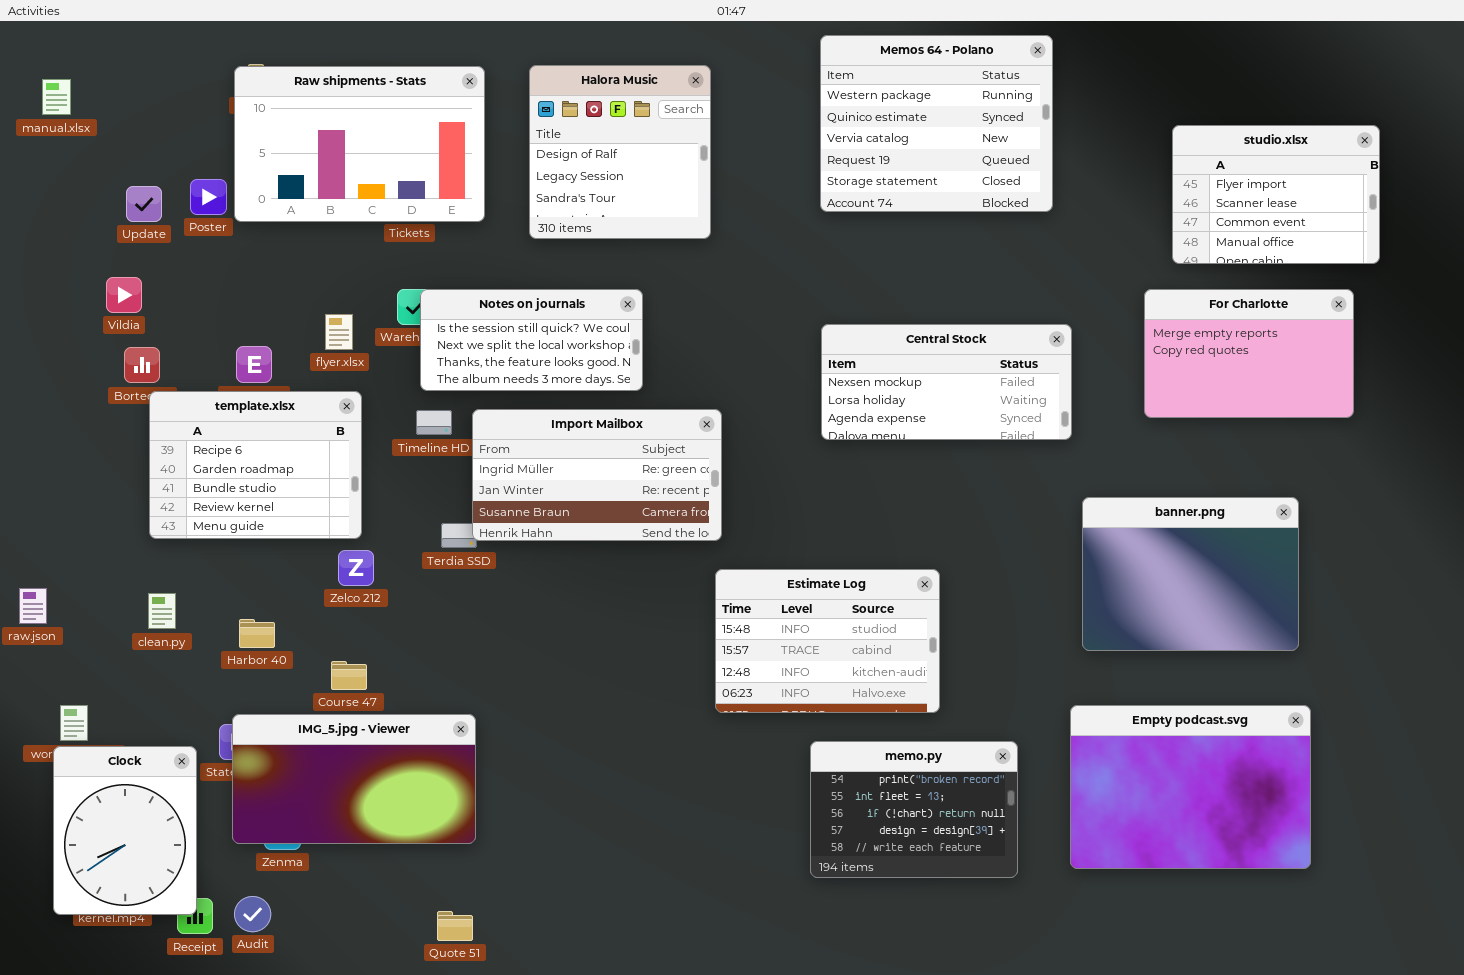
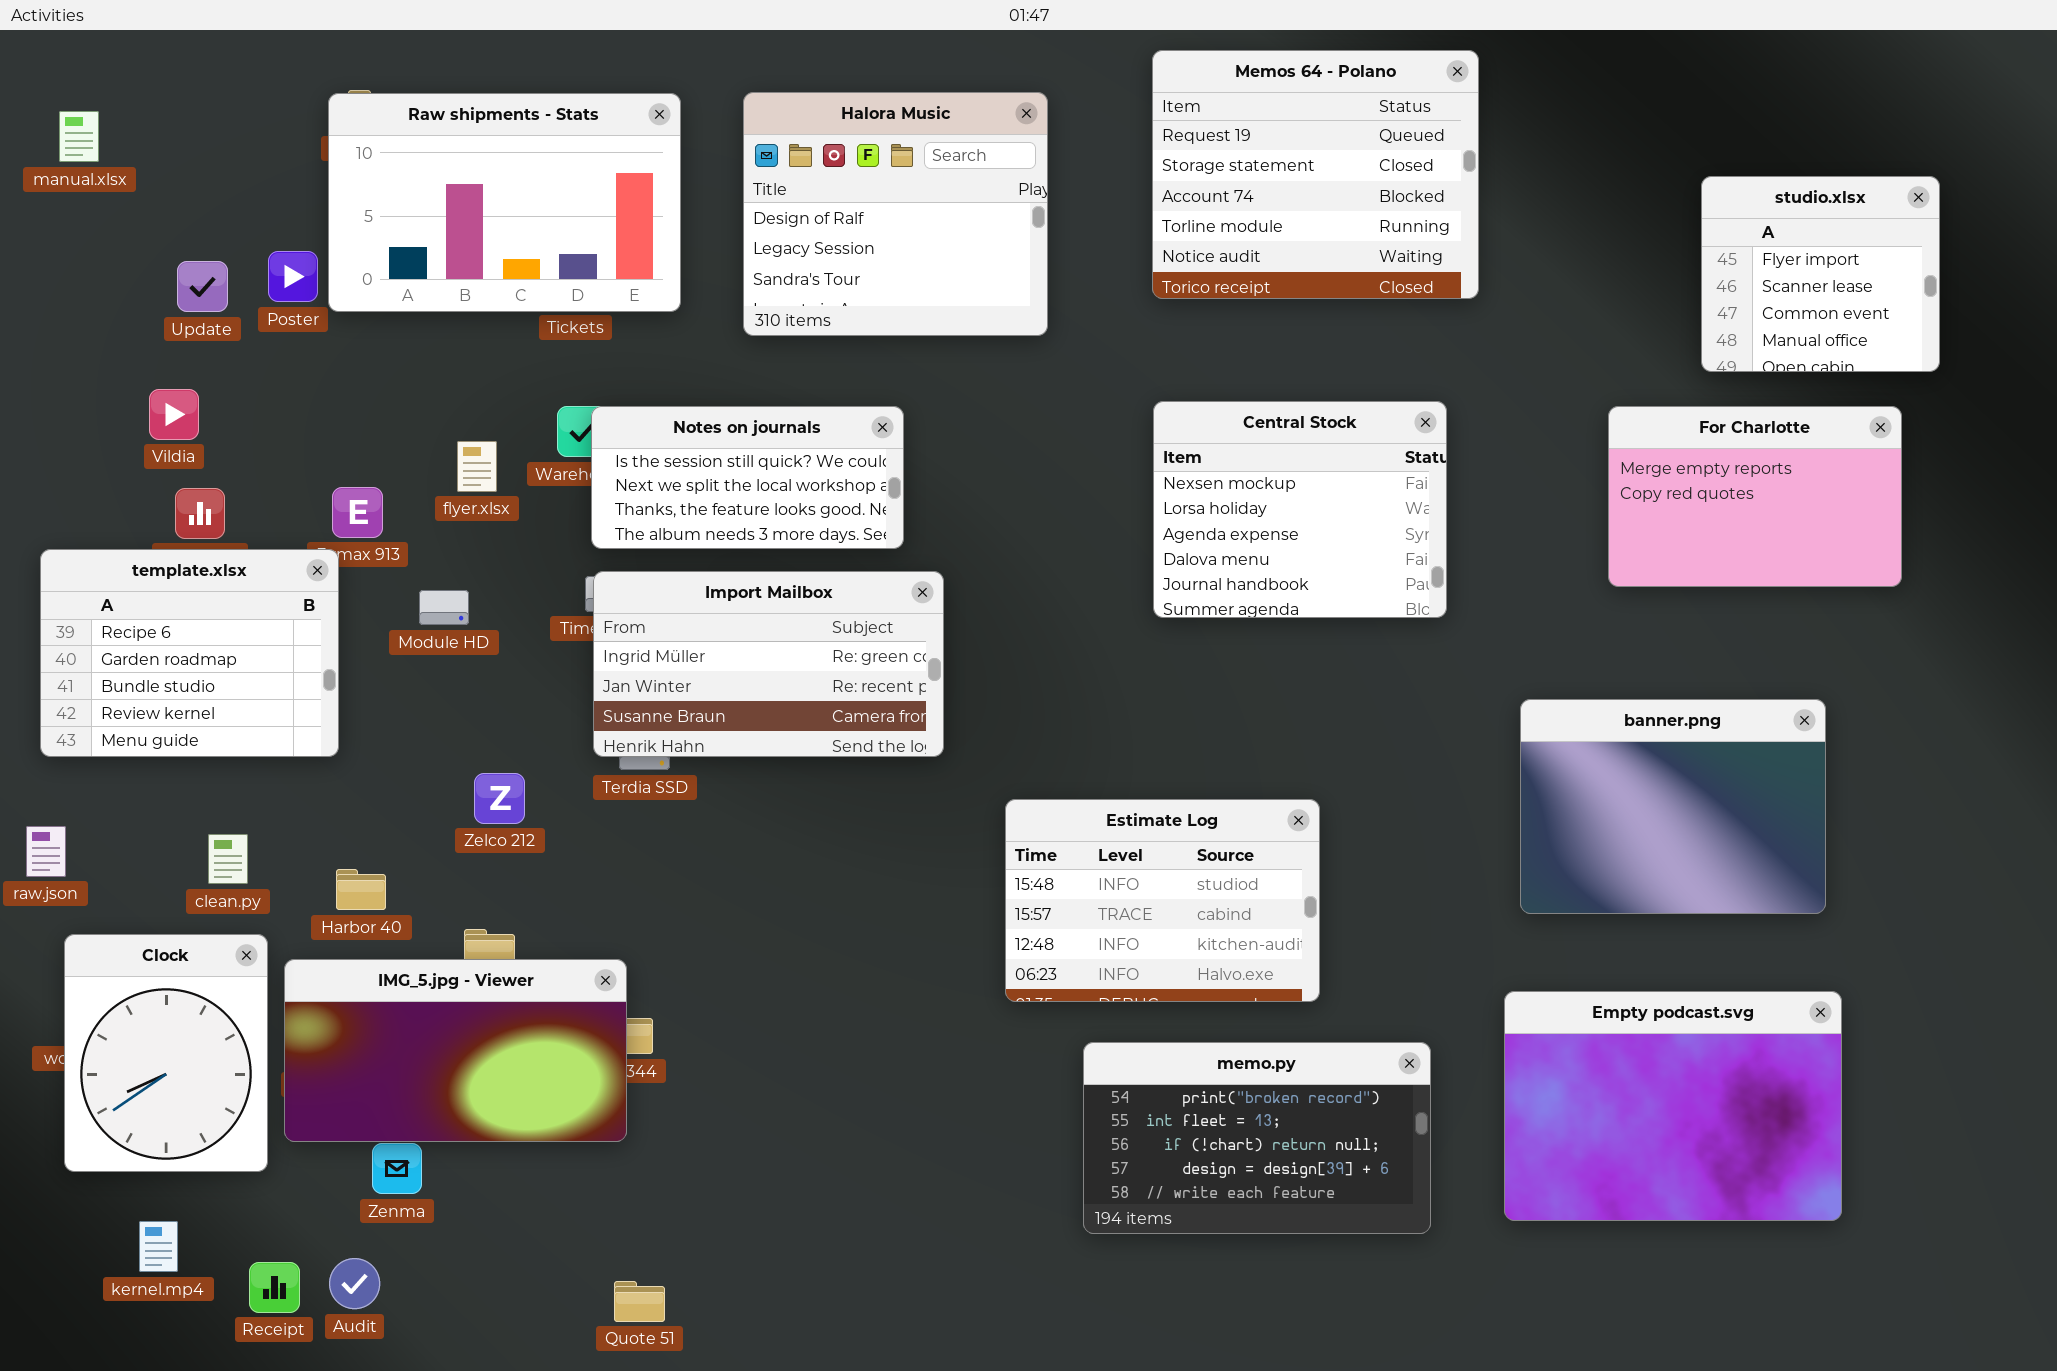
Memos 64 - Polano: [820,35,1053,212] -> [1152,50,1479,299], scrolled down 3 rows
Halora Music: [529,65,711,239] -> [743,92,1048,336], resized
studio.xlsx: [1172,125,1380,264] -> [1701,176,1940,372], resized
Central Stock: [821,324,1072,440] -> [1153,401,1447,618], resized
template.xlsx: [149,391,362,539] -> [40,549,339,757], moved
Import Mailbox: [472,409,722,541] -> [593,571,944,757], moved
IMG_5.jpg - Viewer: [232,714,476,844] -> [284,959,627,1142], moved
memo.py: [810,741,1018,878] -> [1083,1042,1431,1234], resized
Clock: [53,746,197,915] -> [64,934,268,1172], moved

